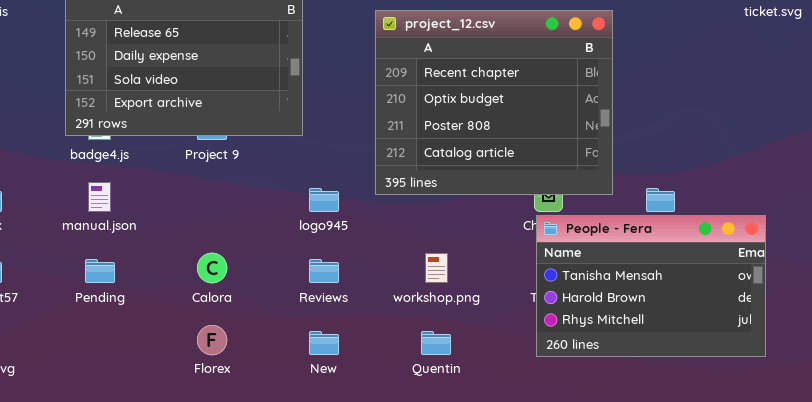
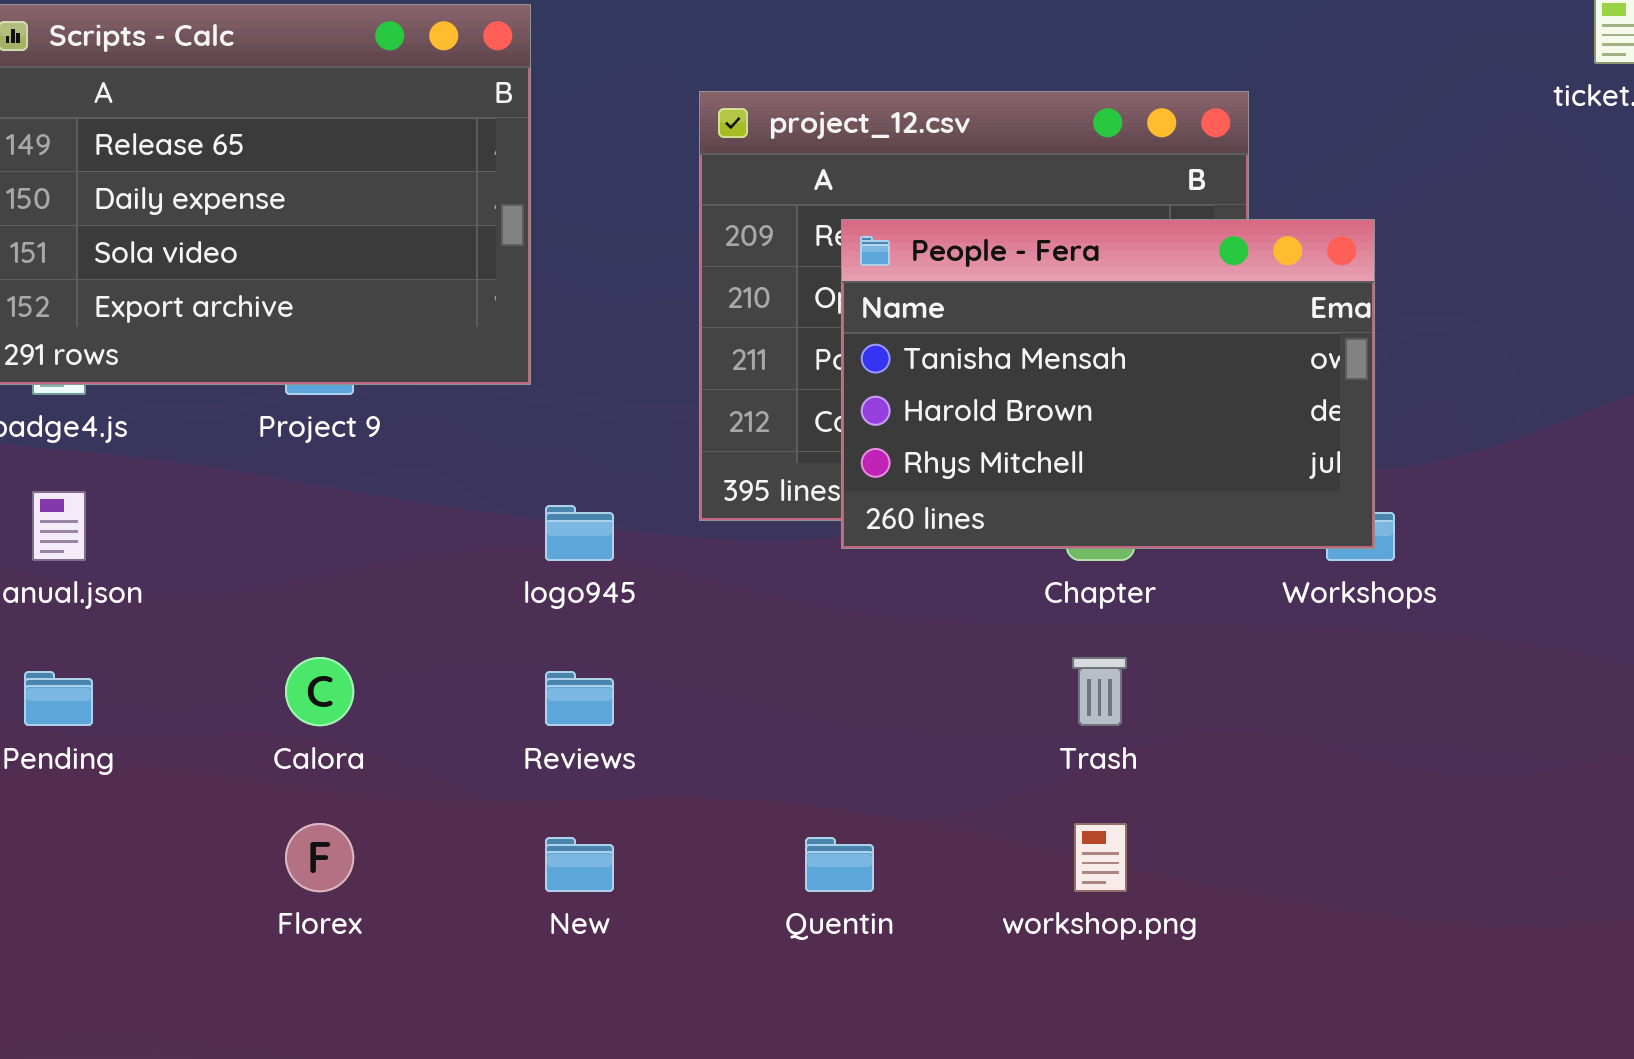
People - Fera: [536,215,766,357] -> [841,219,1375,549], moved
workshop.png: [425,253,448,283] -> [1074,823,1127,892], moved

